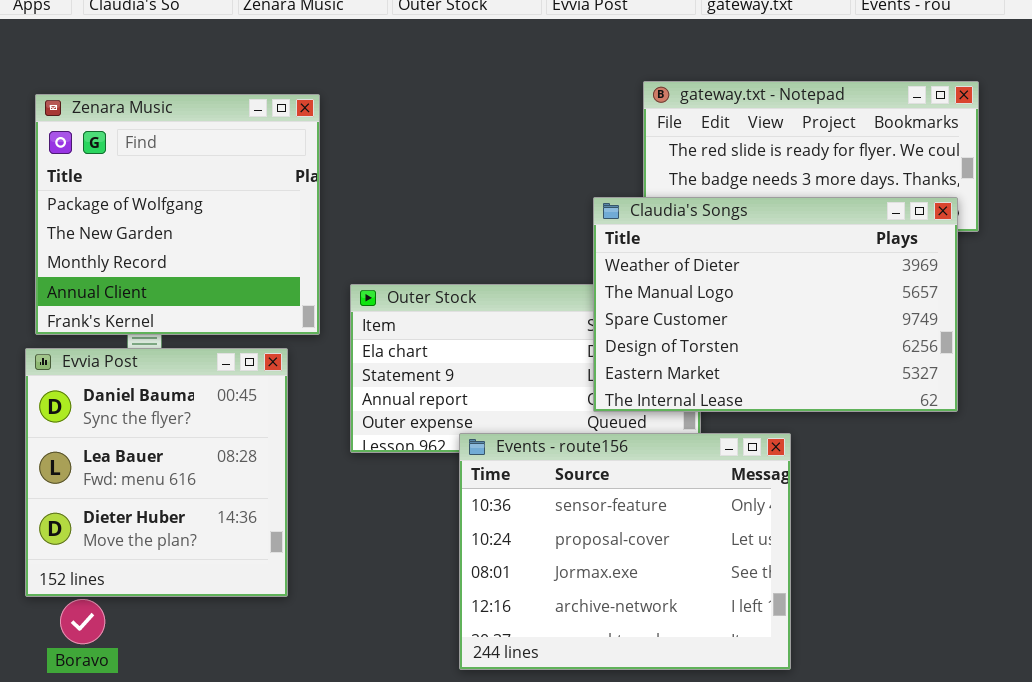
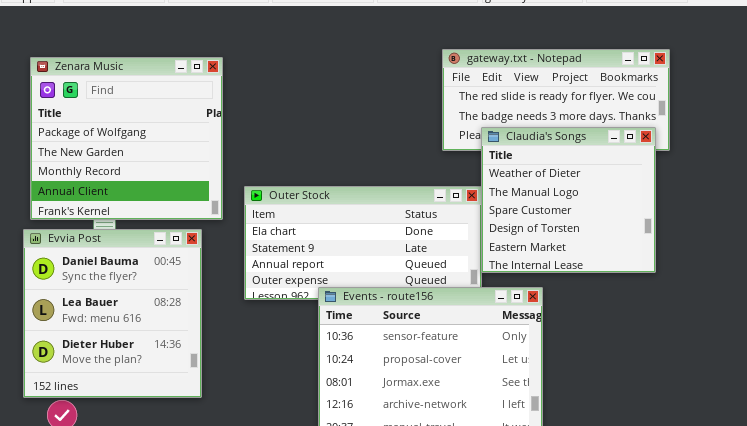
Claudia's Songs: [593,197,958,412] -> [481,127,656,273], resized

